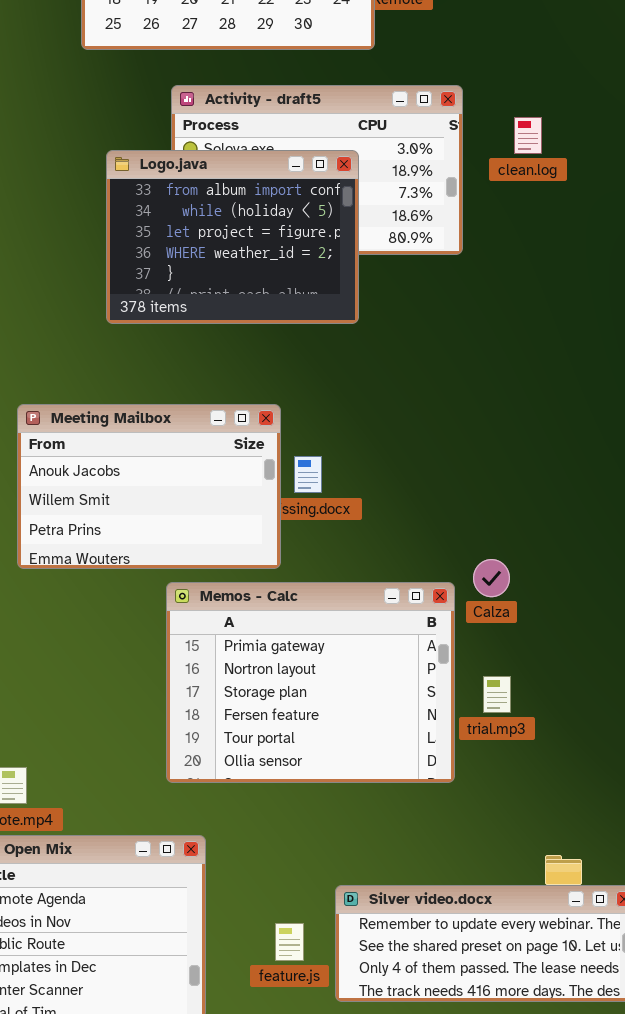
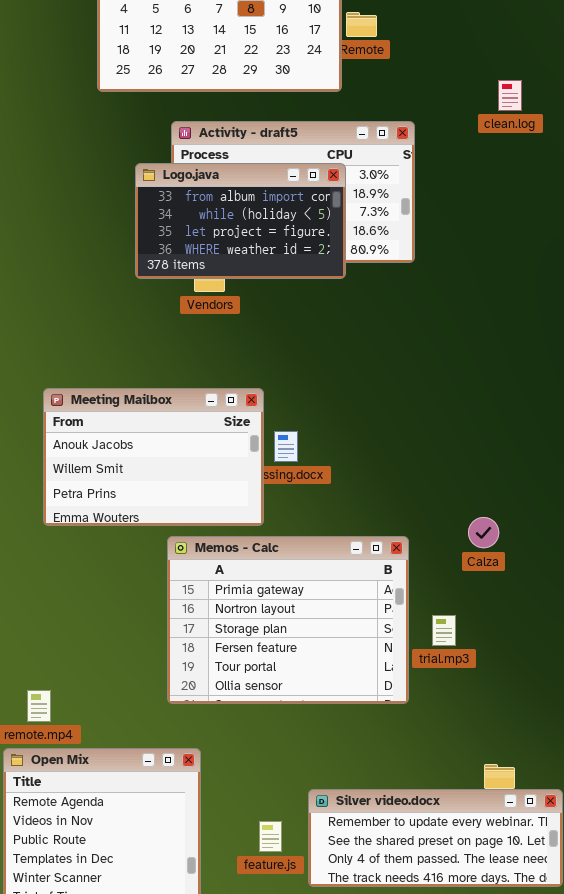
clean.log: [514,117,542,154] -> [498,80,522,111], moved
Logo.java: [106,150,359,324] -> [135,163,346,279], moved, resized
Calza: [473,559,510,597] -> [468,517,499,548], moved

